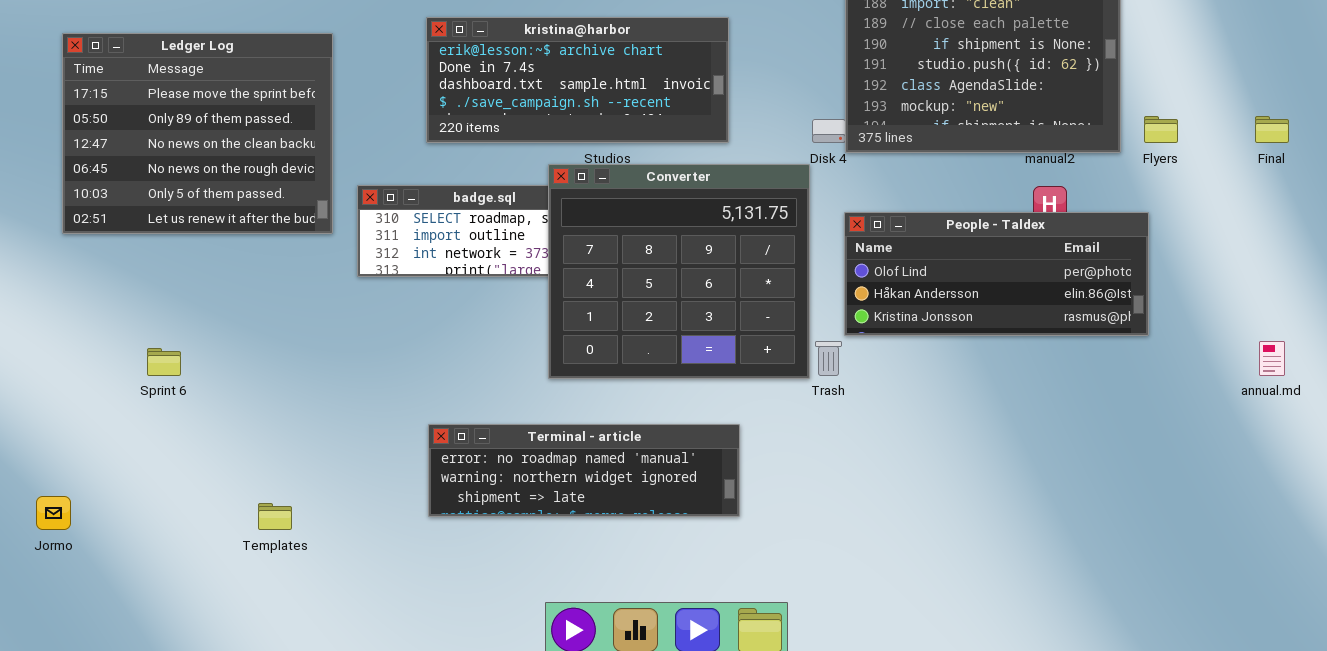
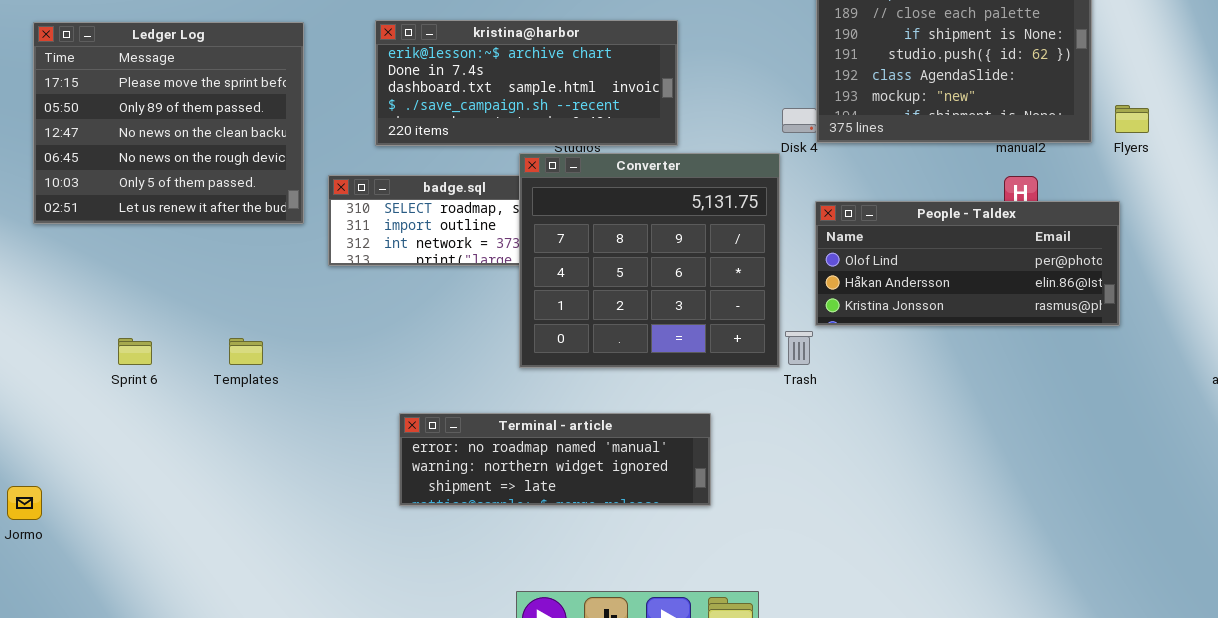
kristina@harbor: [426,17,729,143] -> [375,20,678,146], moved
Templates: [258,503,292,530] -> [229,338,263,365], moved

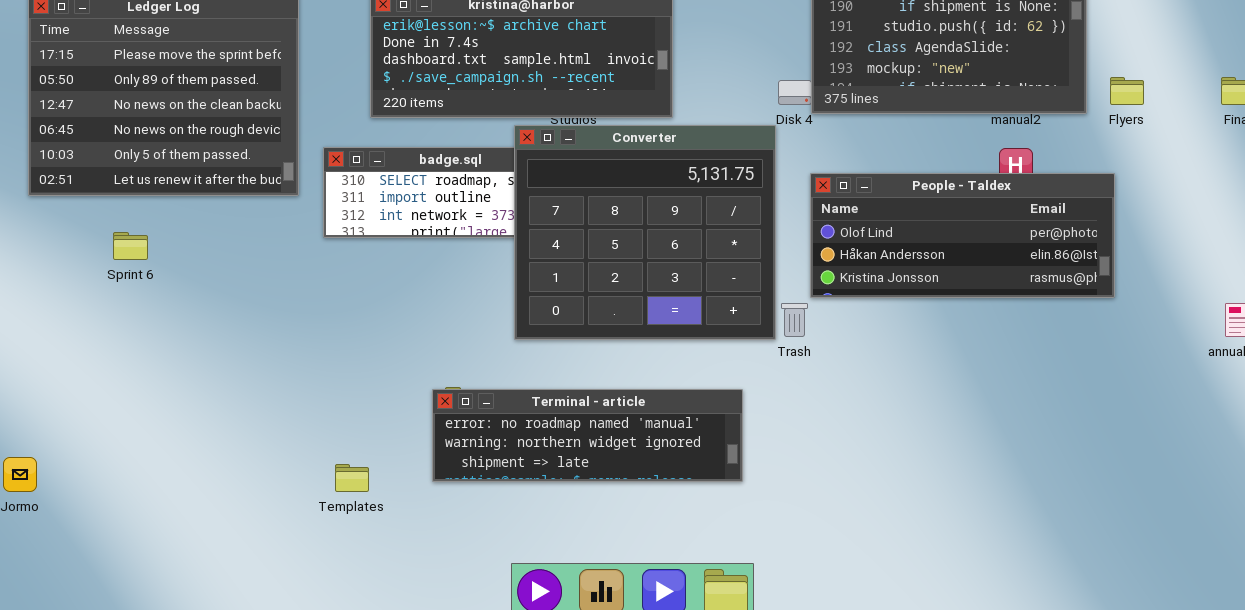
Sprint 6: [118,338,152,365] -> [113,232,148,260], moved
Templates: [229,338,263,365] -> [335,464,369,492], moved
Terminal - article: [399,413,711,506] -> [432,389,743,482], moved

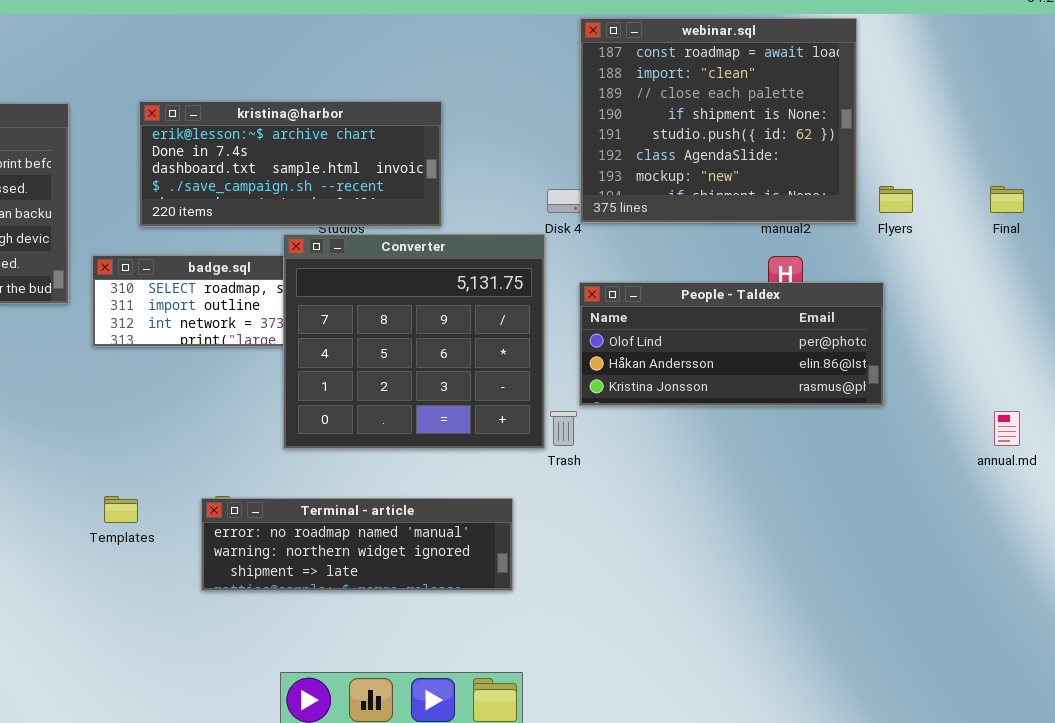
Templates: [335,464,369,492] -> [104,496,138,523], moved

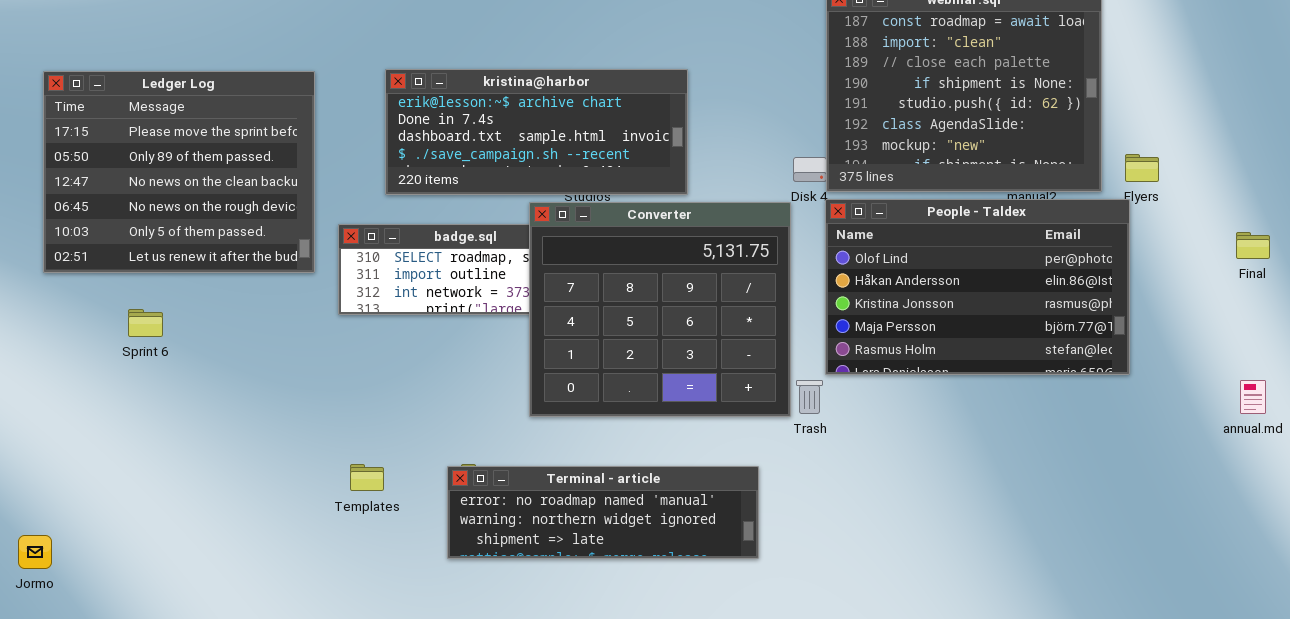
Final: [990,186,1024,213] -> [1236,232,1270,259], moved
People - Taldex: [579,282,884,406] -> [825,199,1130,375], resized

